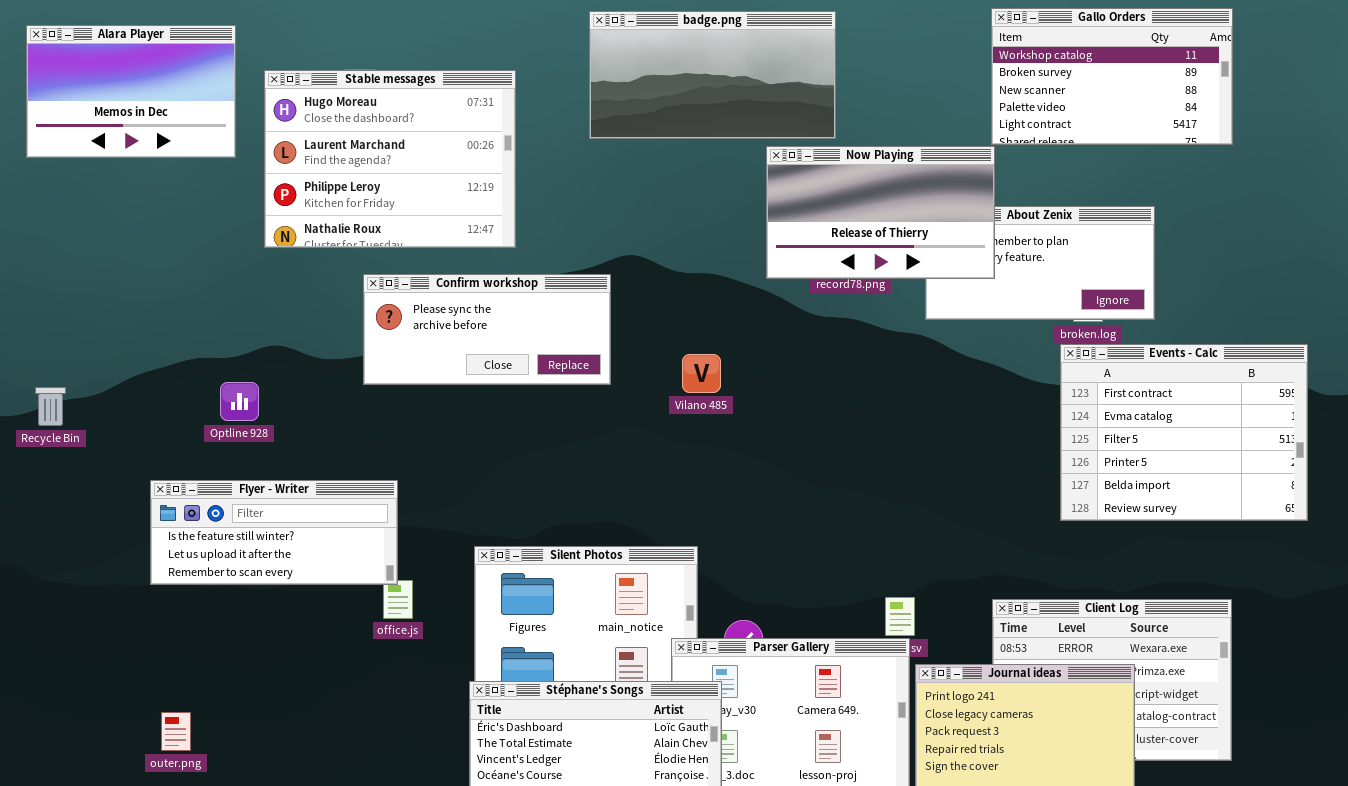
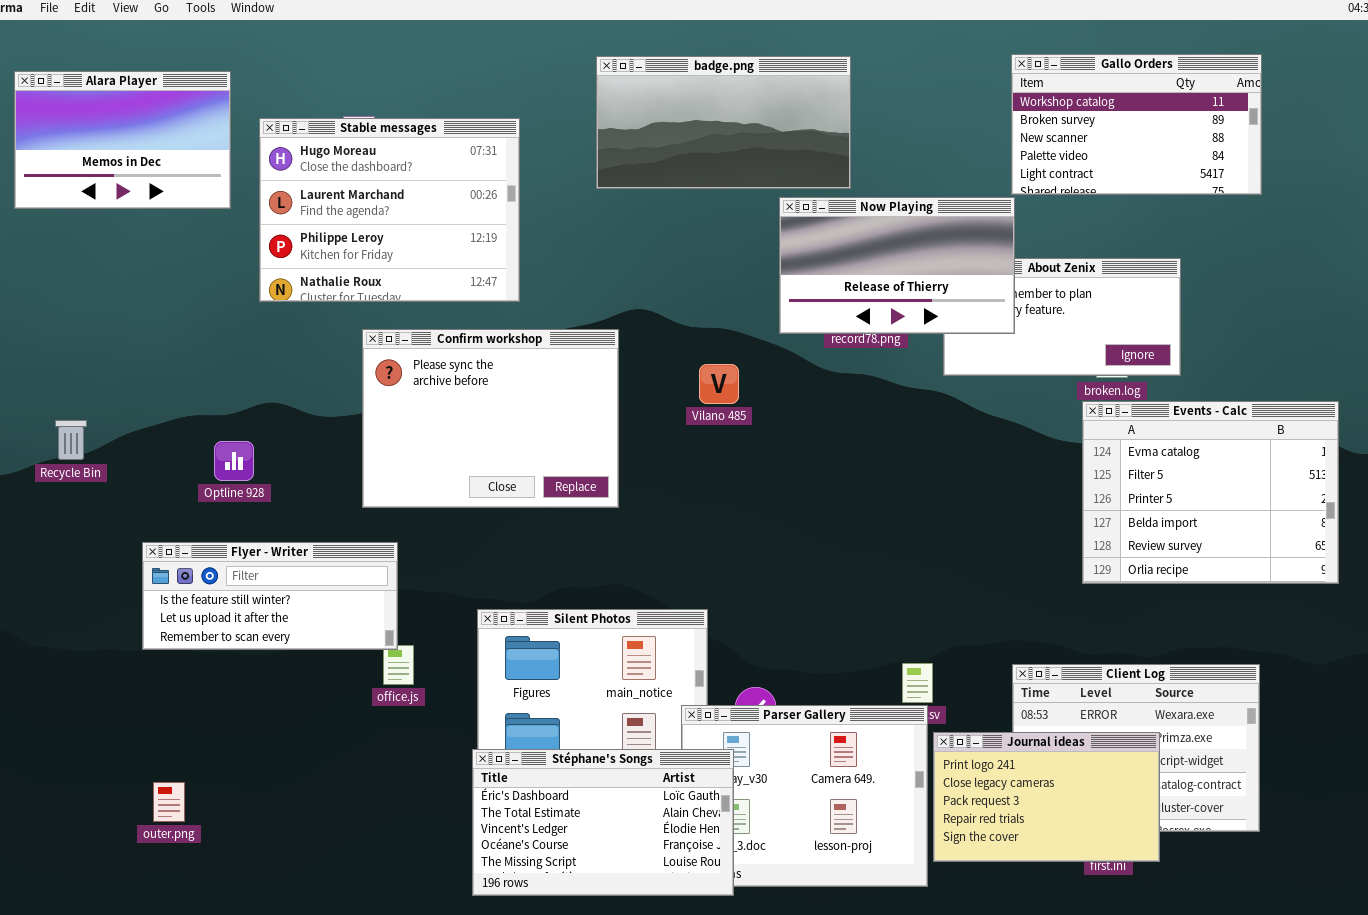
Confirm workshop: [363,274,611,385] -> [362,329,619,508], resized
Events - Calc: [1060,344,1308,521] -> [1082,401,1339,584], scrolled down 1 row
Vilano 485: [682,354,721,393] -> [699,364,739,404], moved
Recycle Bin: [35,387,66,426] -> [55,420,87,460], moved

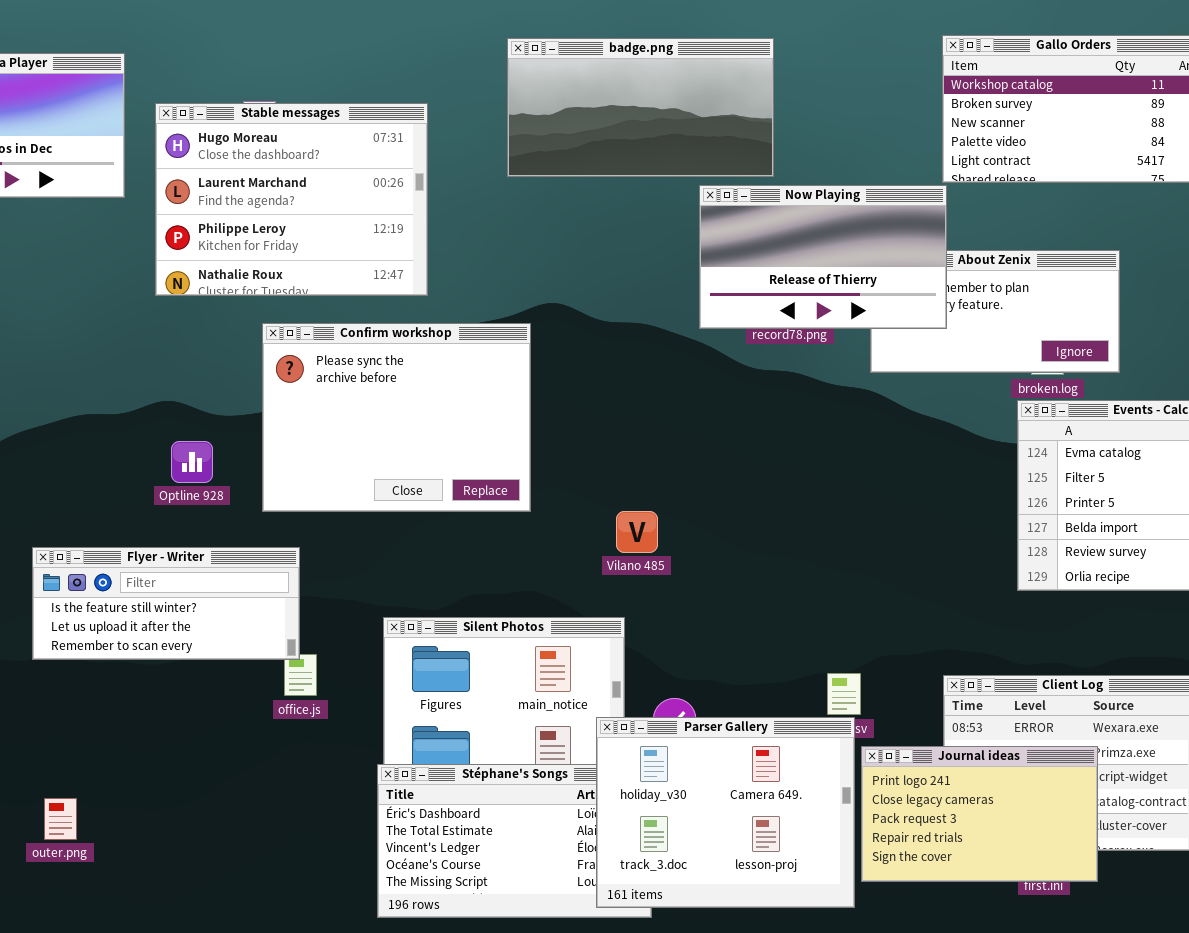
Vilano 485: [699,364,739,404] -> [616,511,658,553], moved
Optline 928: [214,441,254,481] -> [171,441,213,483], moved
Parser Gallery: [681,705,928,887] -> [596,717,855,908], raised

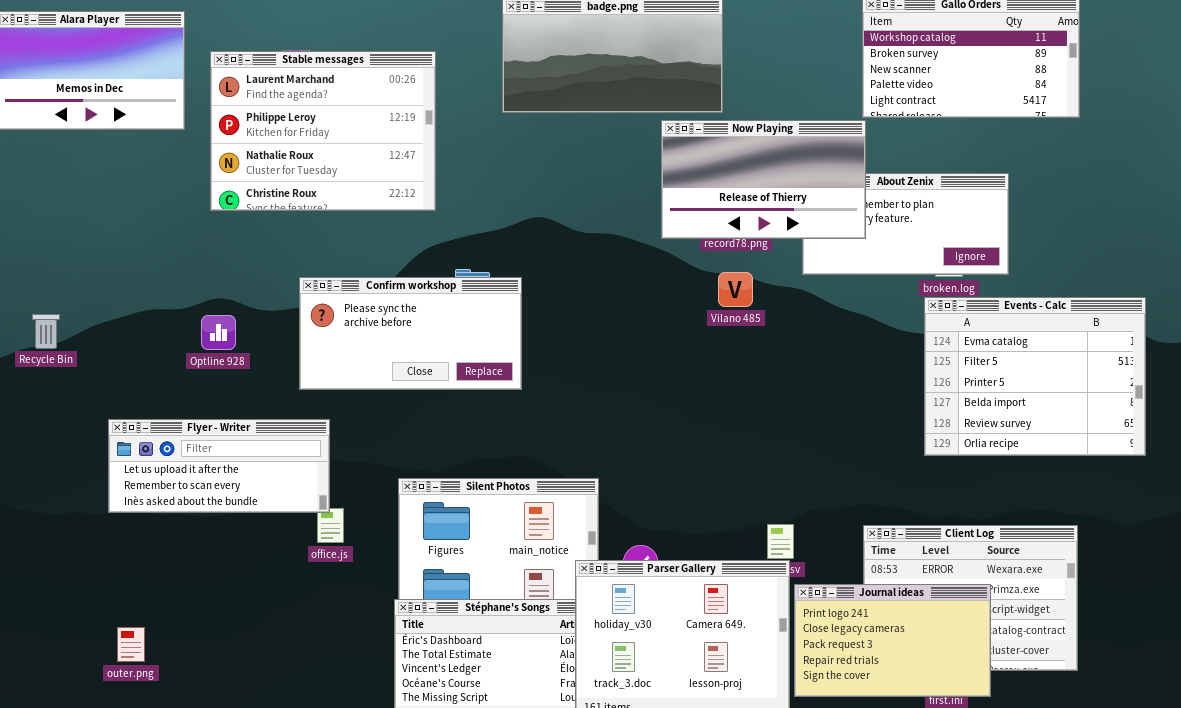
Stable messages: [155,103,428,296] -> [210,51,436,211], scrolled down 1 row
Confirm workshop: [262,323,531,512] -> [299,277,522,390], resized
Optline 928: [171,441,213,483] -> [201,315,236,350], moved
Vilano 485: [616,511,658,553] -> [718,272,753,307], moved
Flyer - Writer: [32,547,300,660] -> [108,419,330,513], scrolled down 1 row

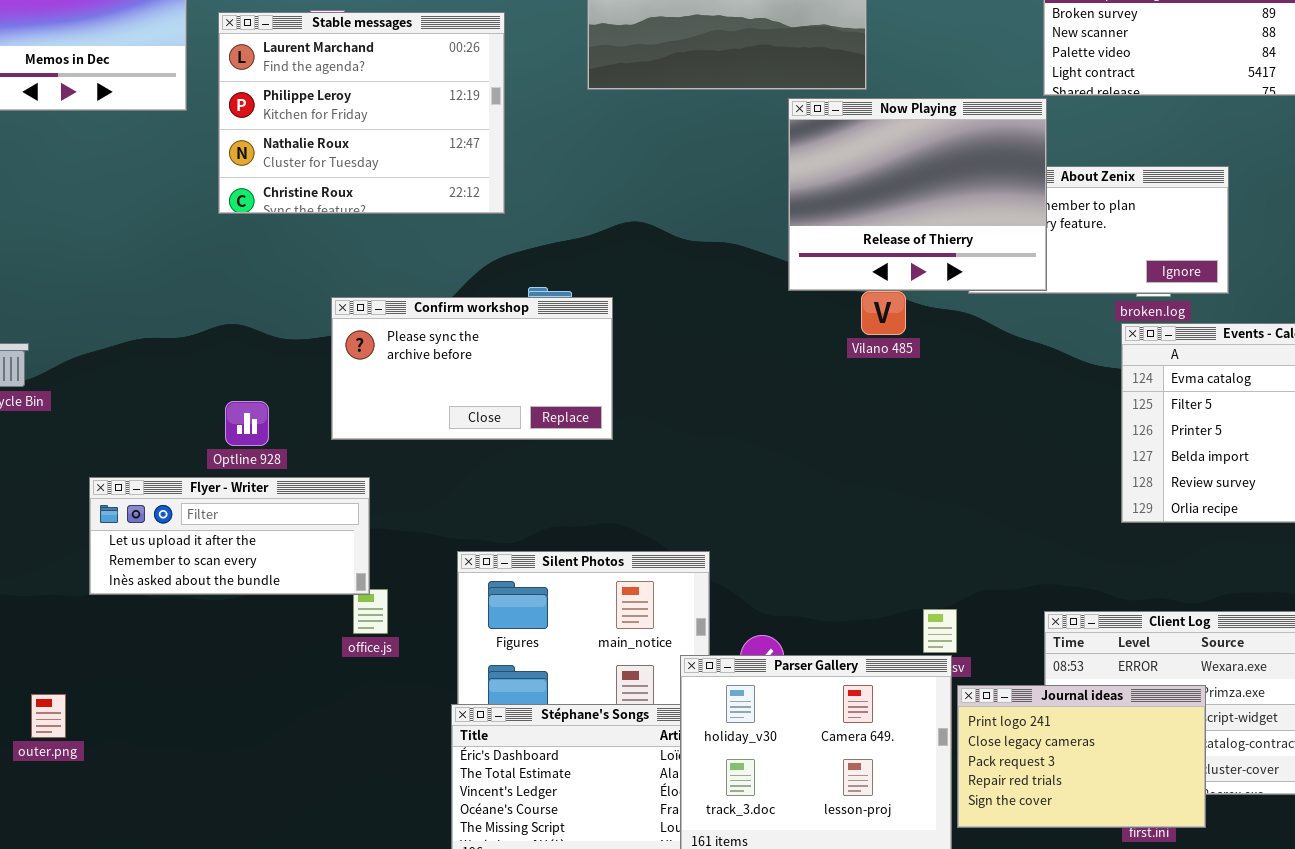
Now Playing: [661,120,866,239] -> [788,98,1047,291], resized
Optline 928: [201,315,236,350] -> [225,401,269,446], moved
outer.png: [117,627,145,662] -> [31,694,66,738], moved

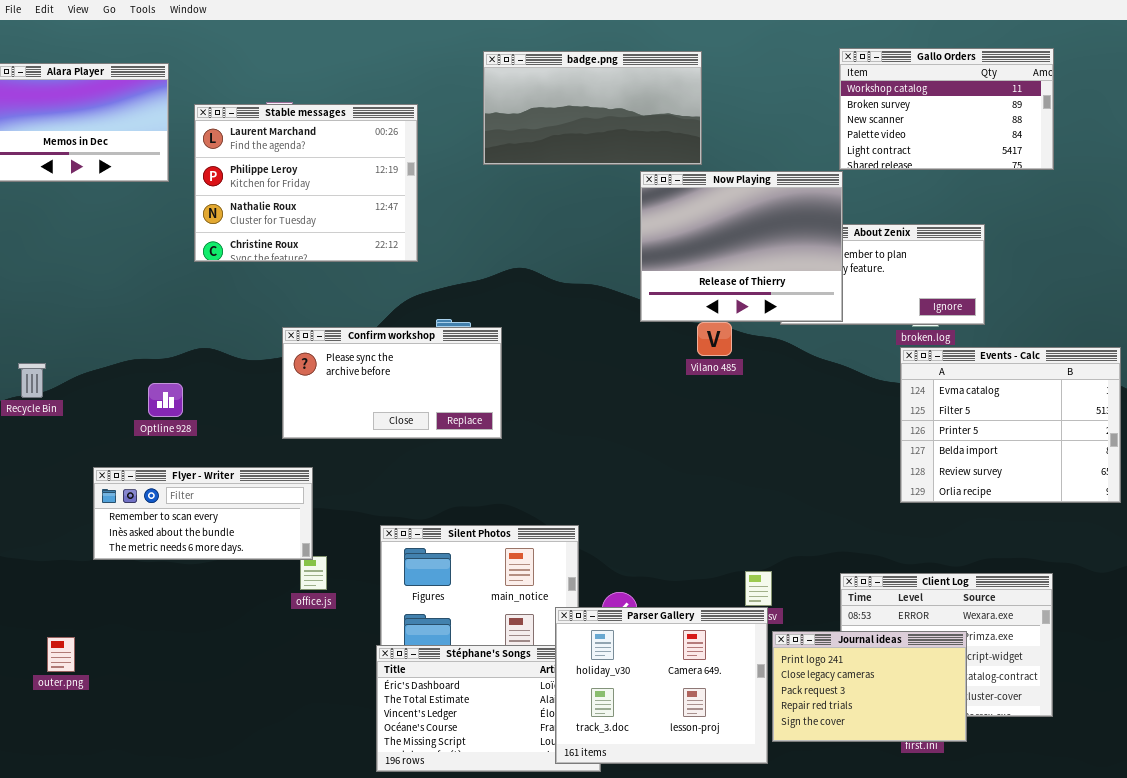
Optline 928: [225,401,269,446] -> [148,383,183,417], moved
Flyer - Writer: [89,477,370,595] -> [93,467,313,560], scrolled down 1 row

